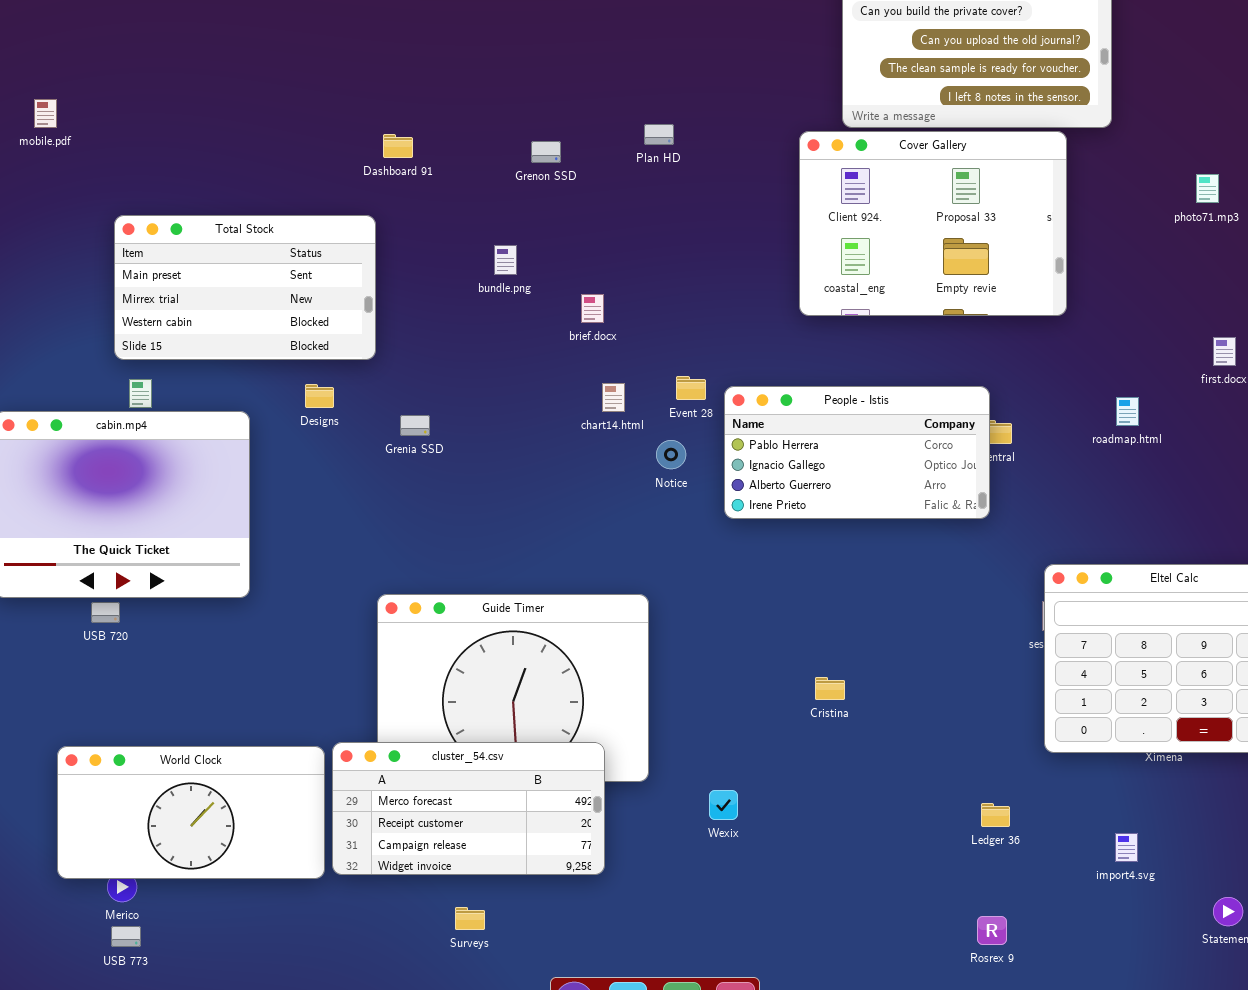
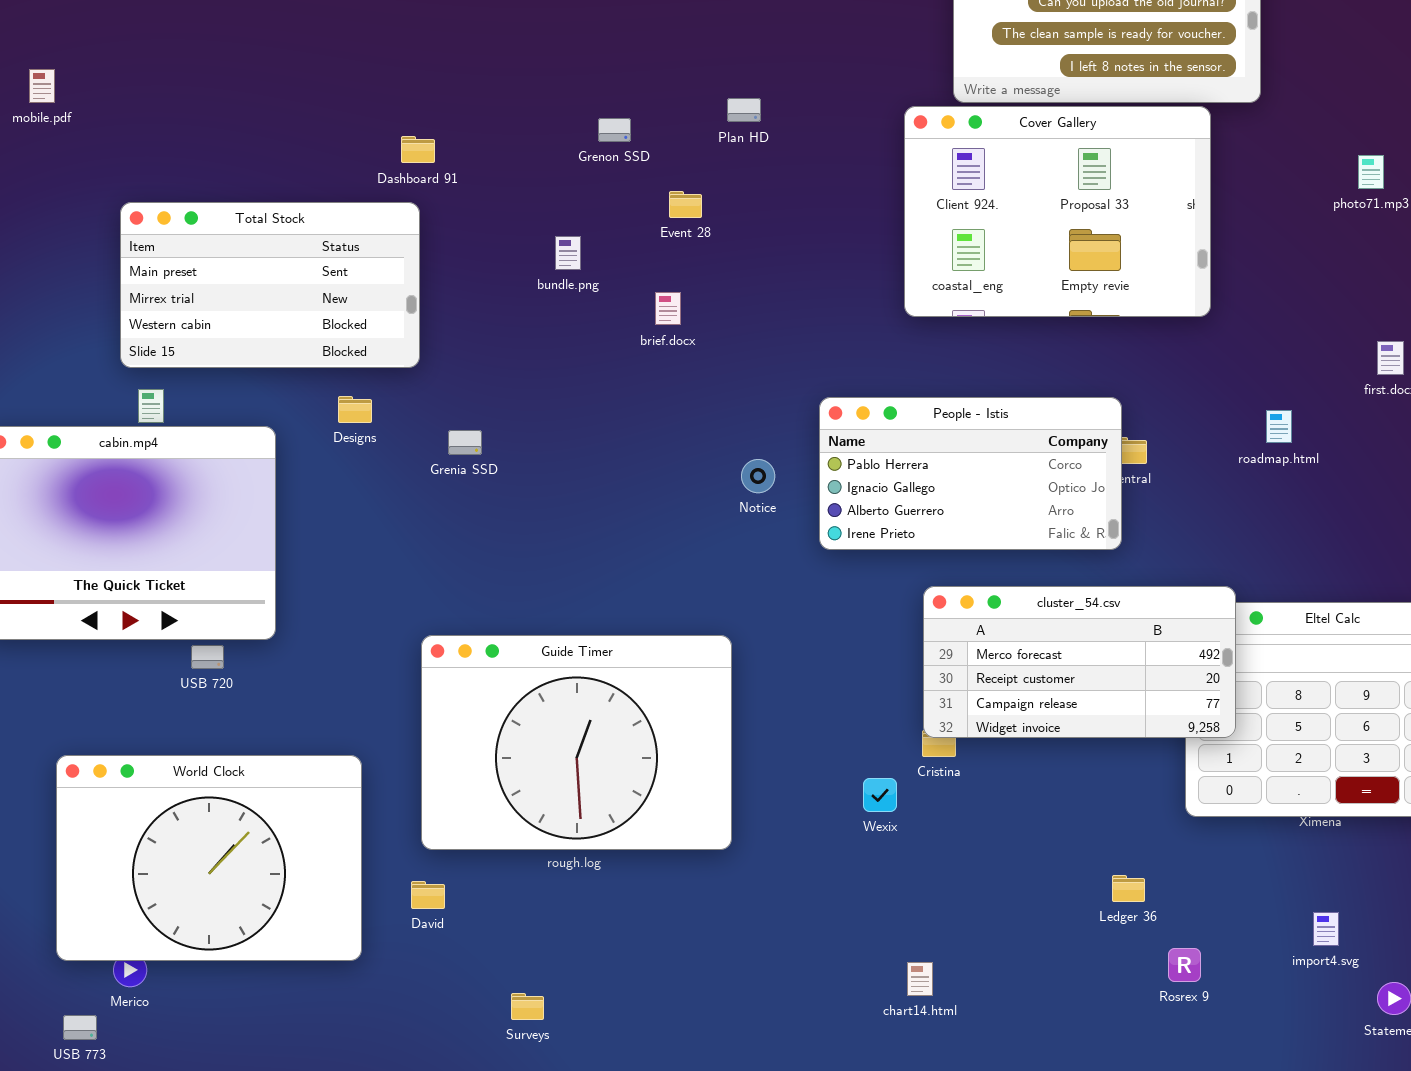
Dashboard 91: [383,134,413,158] -> [401,136,435,163], moved
Event 28: [676,376,706,400] -> [669,191,702,218], moved
chart14.html: [602,383,625,412] -> [907,962,933,996], moved
USB 720: [91,602,120,623] -> [191,645,224,669], moved
cluster_54.csv: [332,742,605,875] -> [923,586,1236,738], moved
World Clock: [57,746,325,879] -> [56,755,362,961], resized
Wexix: [709,790,738,820] -> [863,778,897,812], moved
import4.svg: [1115,833,1138,862] -> [1313,912,1339,946], moved
Rosrex 9: [977,916,1007,945] -> [1168,948,1201,982], moved
USB 773: [111,926,141,947] -> [63,1015,97,1040], moved

